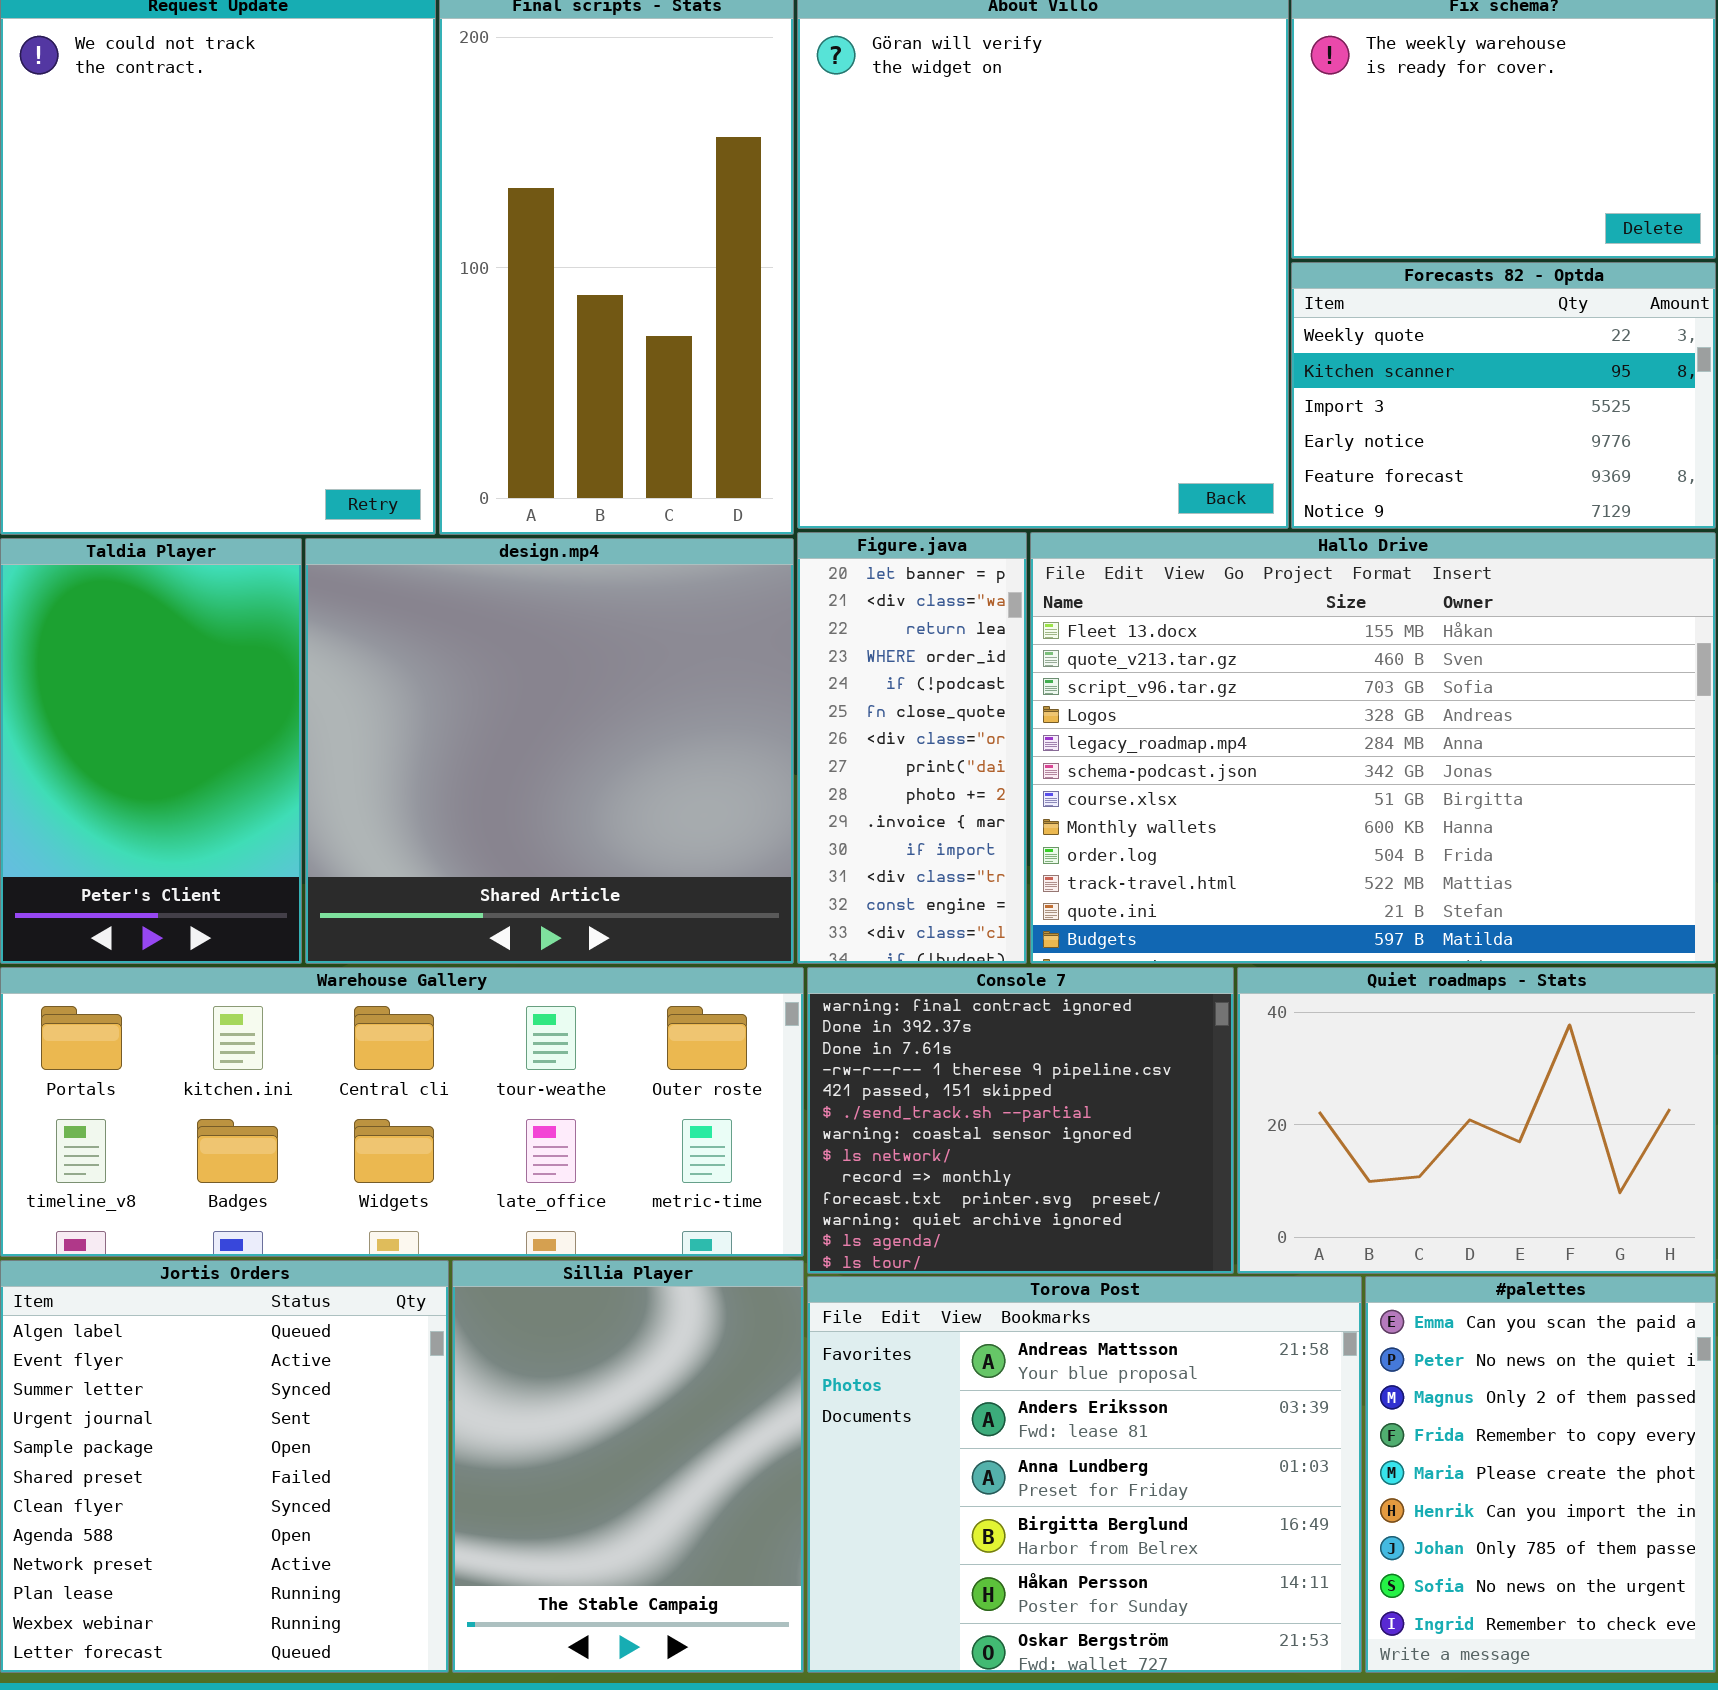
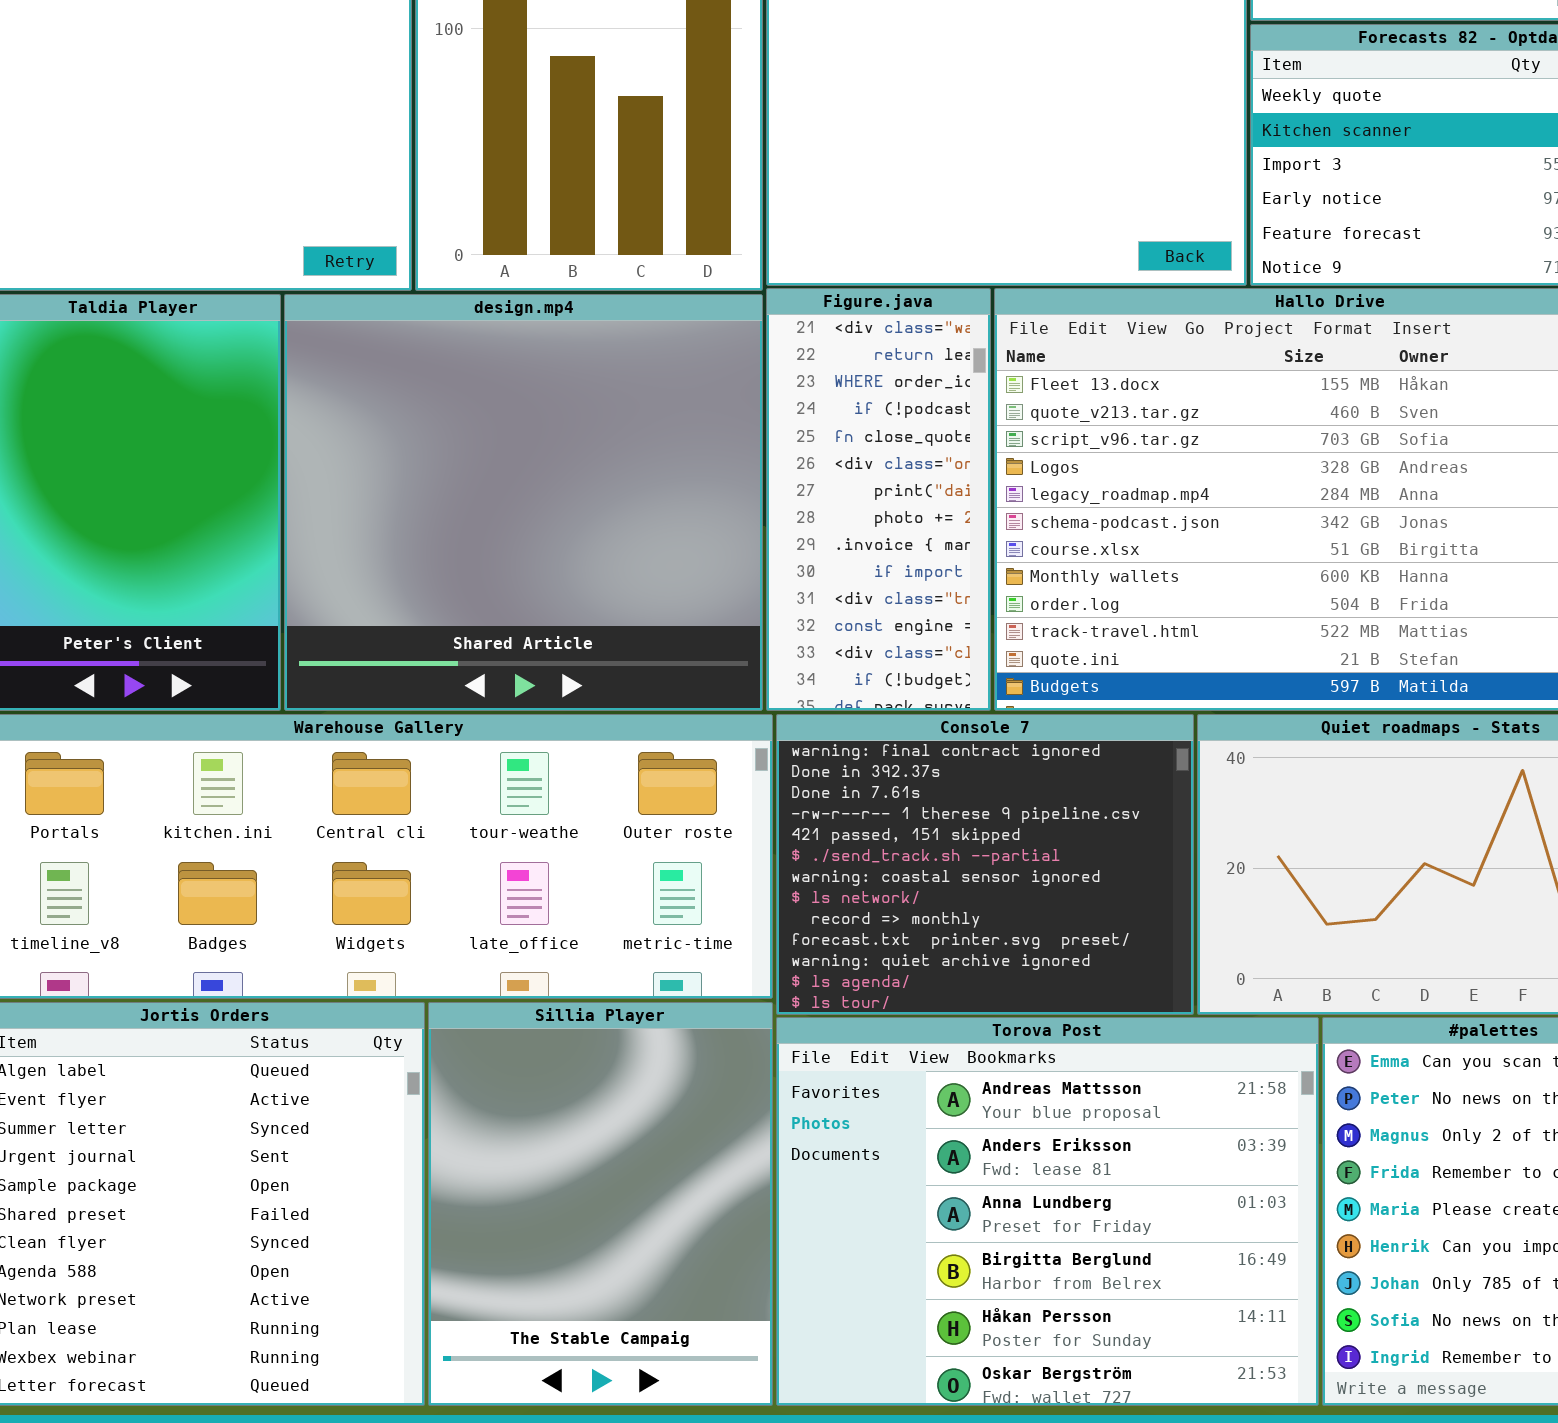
Figure.java: [797,532,1027,964] -> [766,288,991,711], scrolled down 1 row

